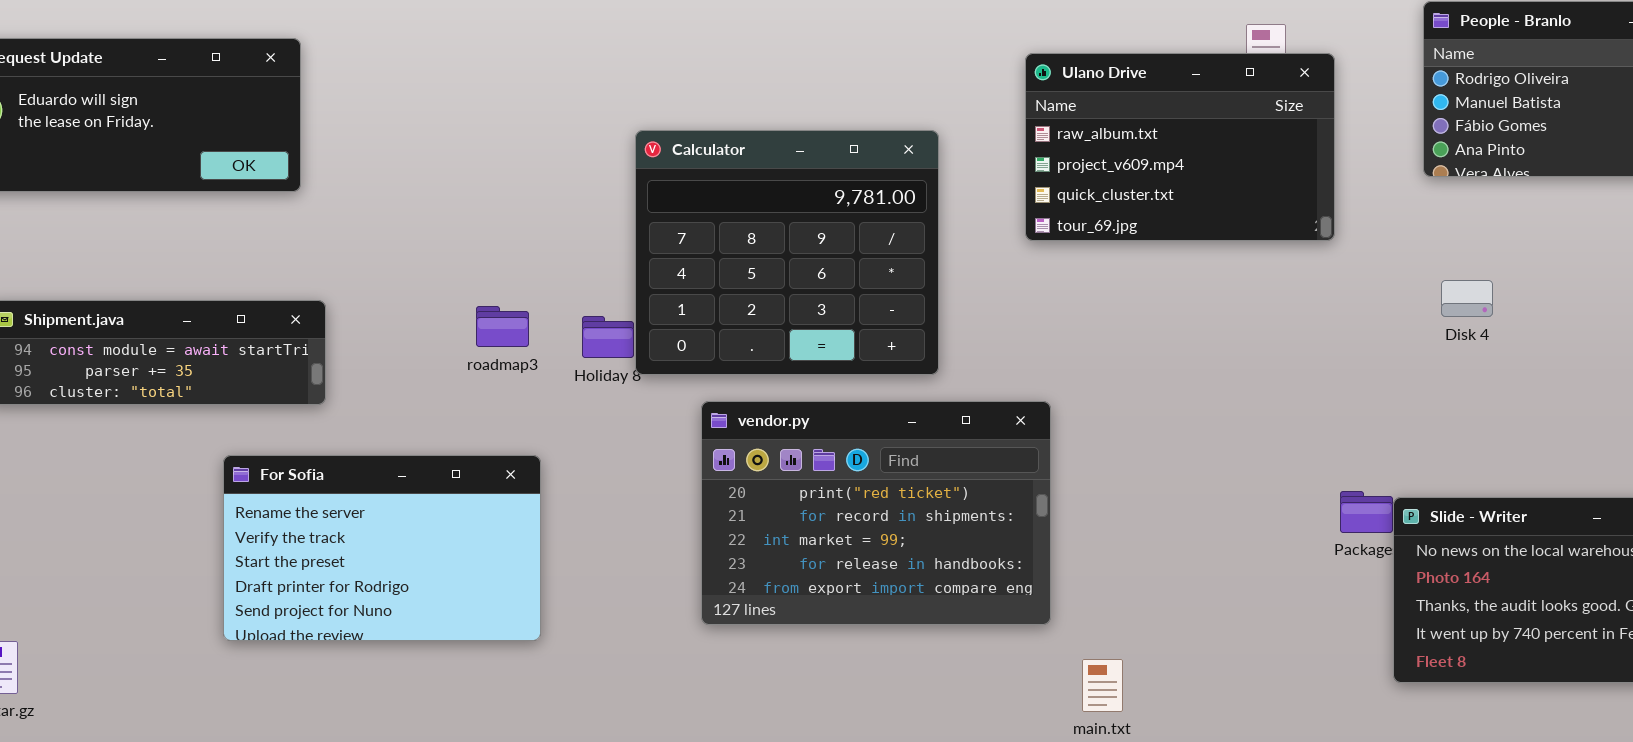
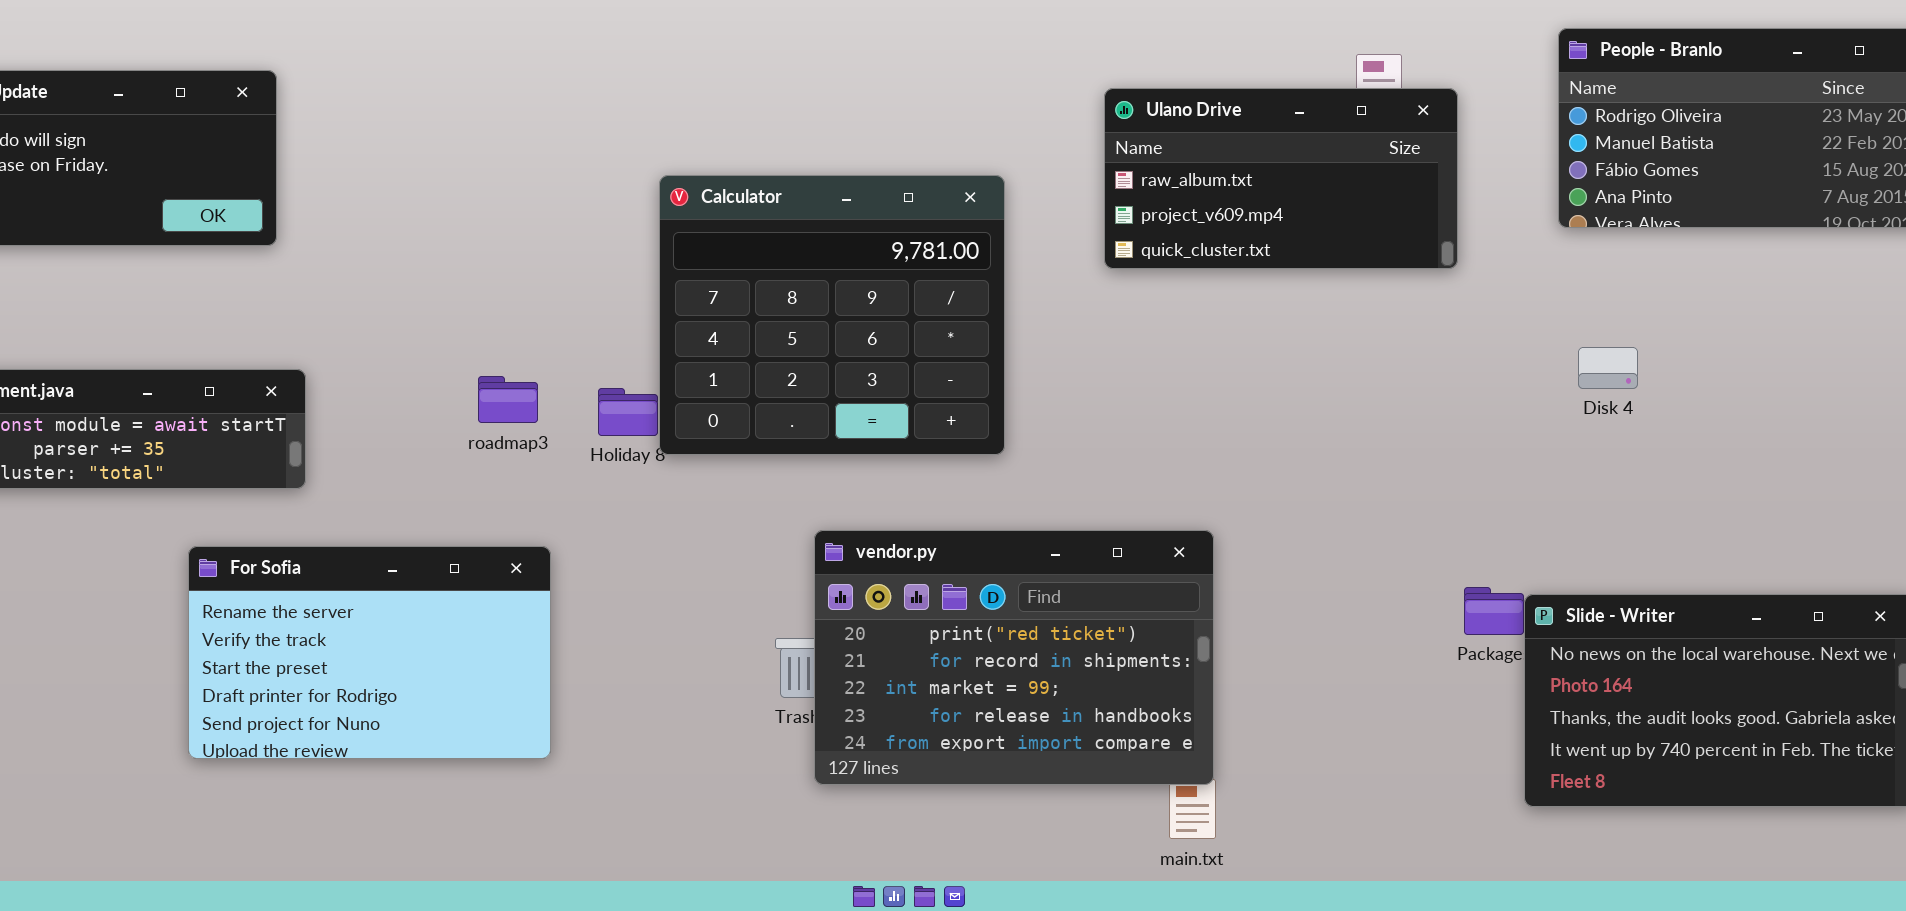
Ulano Drive: [1025,53,1335,241] -> [1104,88,1458,269], resized
vendor.py: [701,401,1051,625] -> [814,530,1214,785], moved

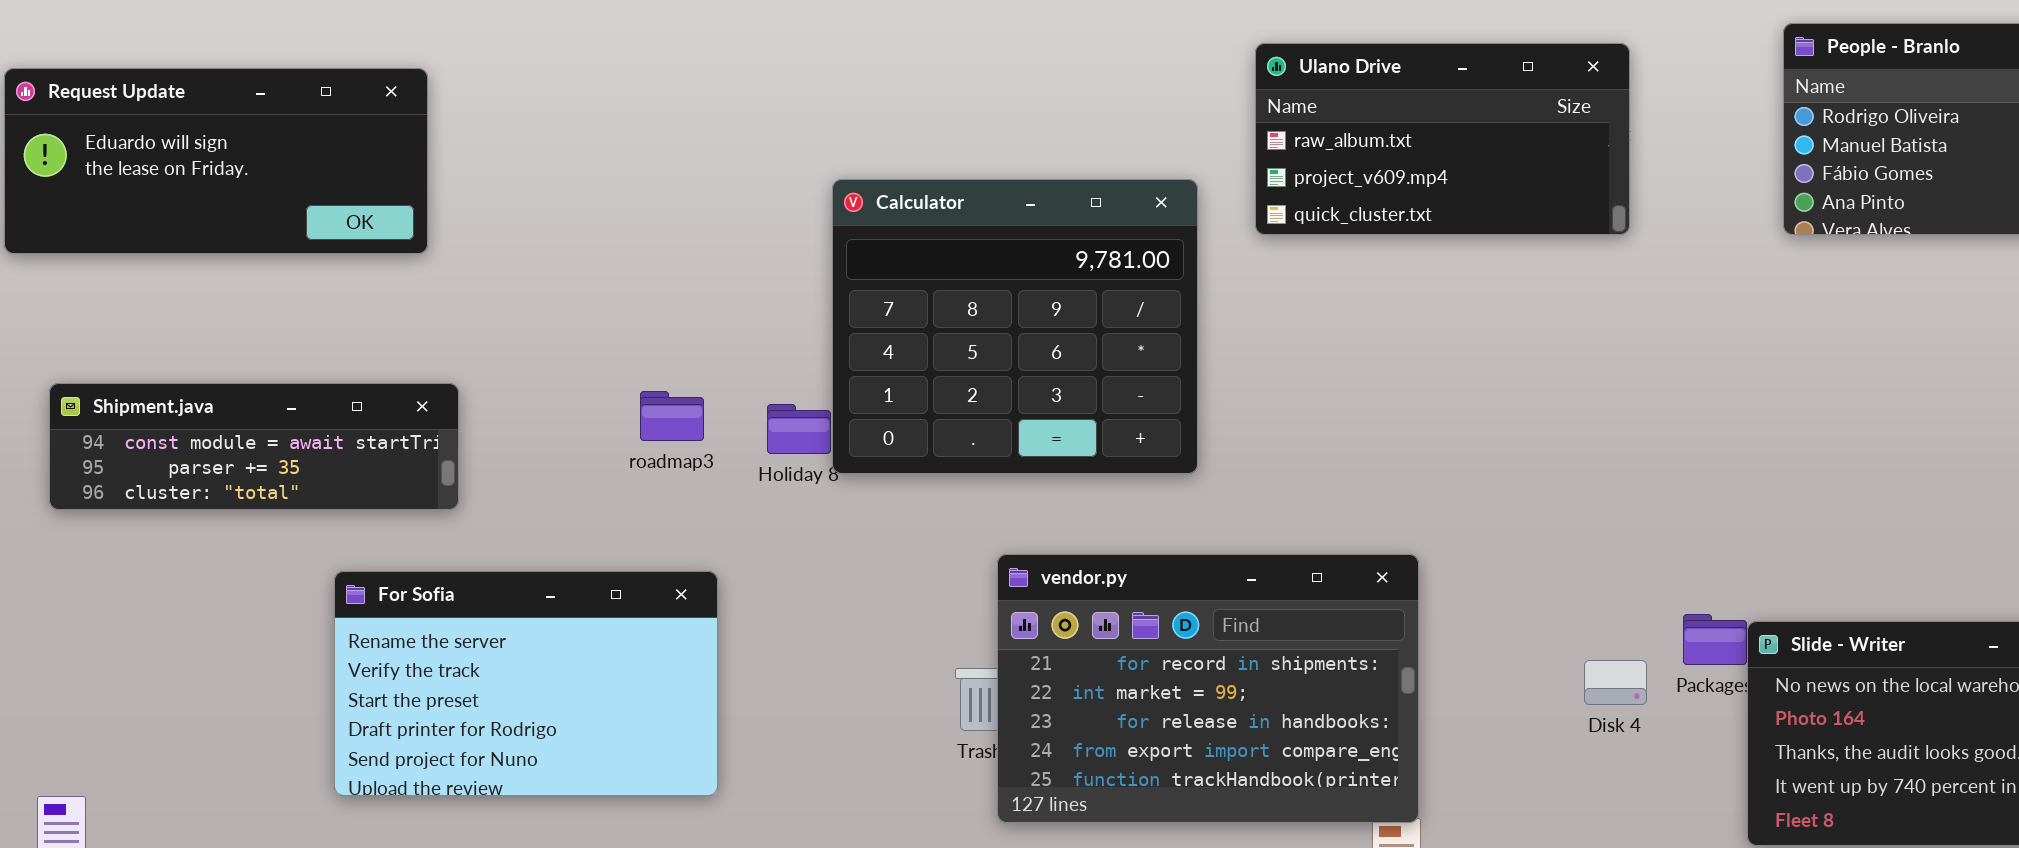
Ulano Drive: [1104,88,1458,269] -> [1255,43,1630,235], moved
Disk 4: [1578,347,1638,389] -> [1584,660,1647,705], moved
vendor.py: [814,530,1214,785] -> [997,554,1419,823], scrolled down 1 row

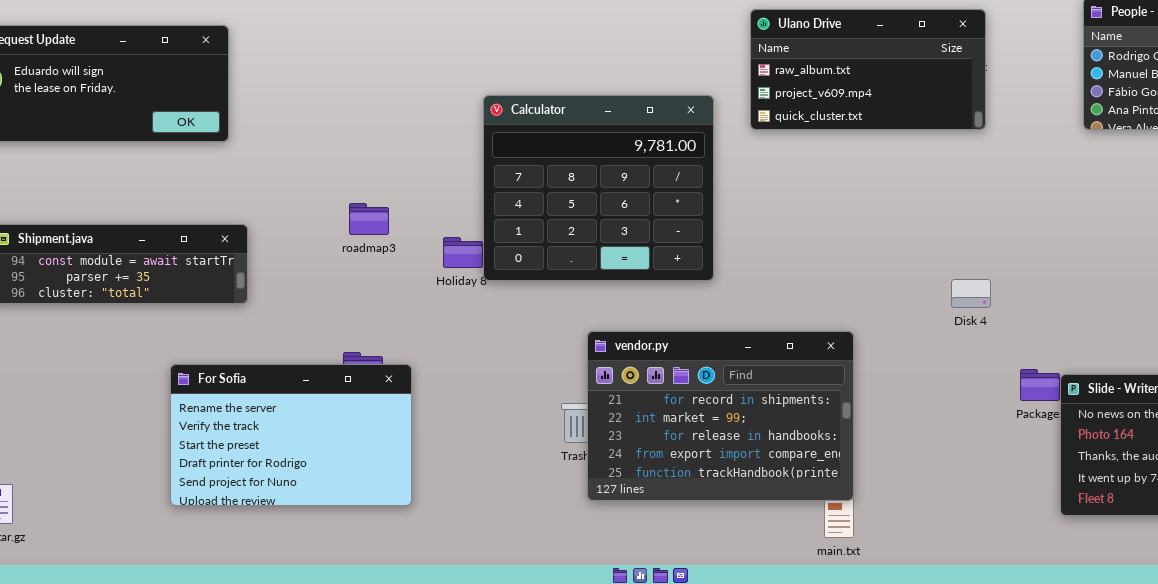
roadmap3: [640,391,704,441] -> [349,203,389,235], moved
For Sofia: [334,571,718,796] -> [170,364,412,506], moved
Disk 4: [1584,660,1647,705] -> [951,279,991,308], moved

